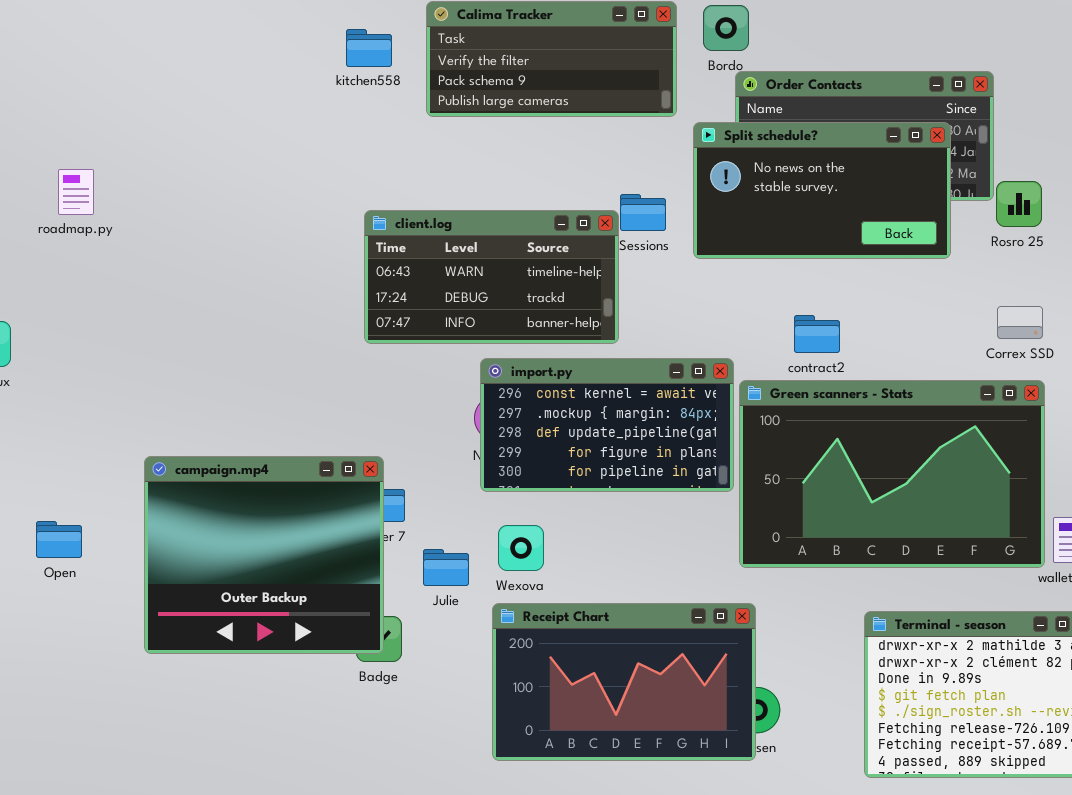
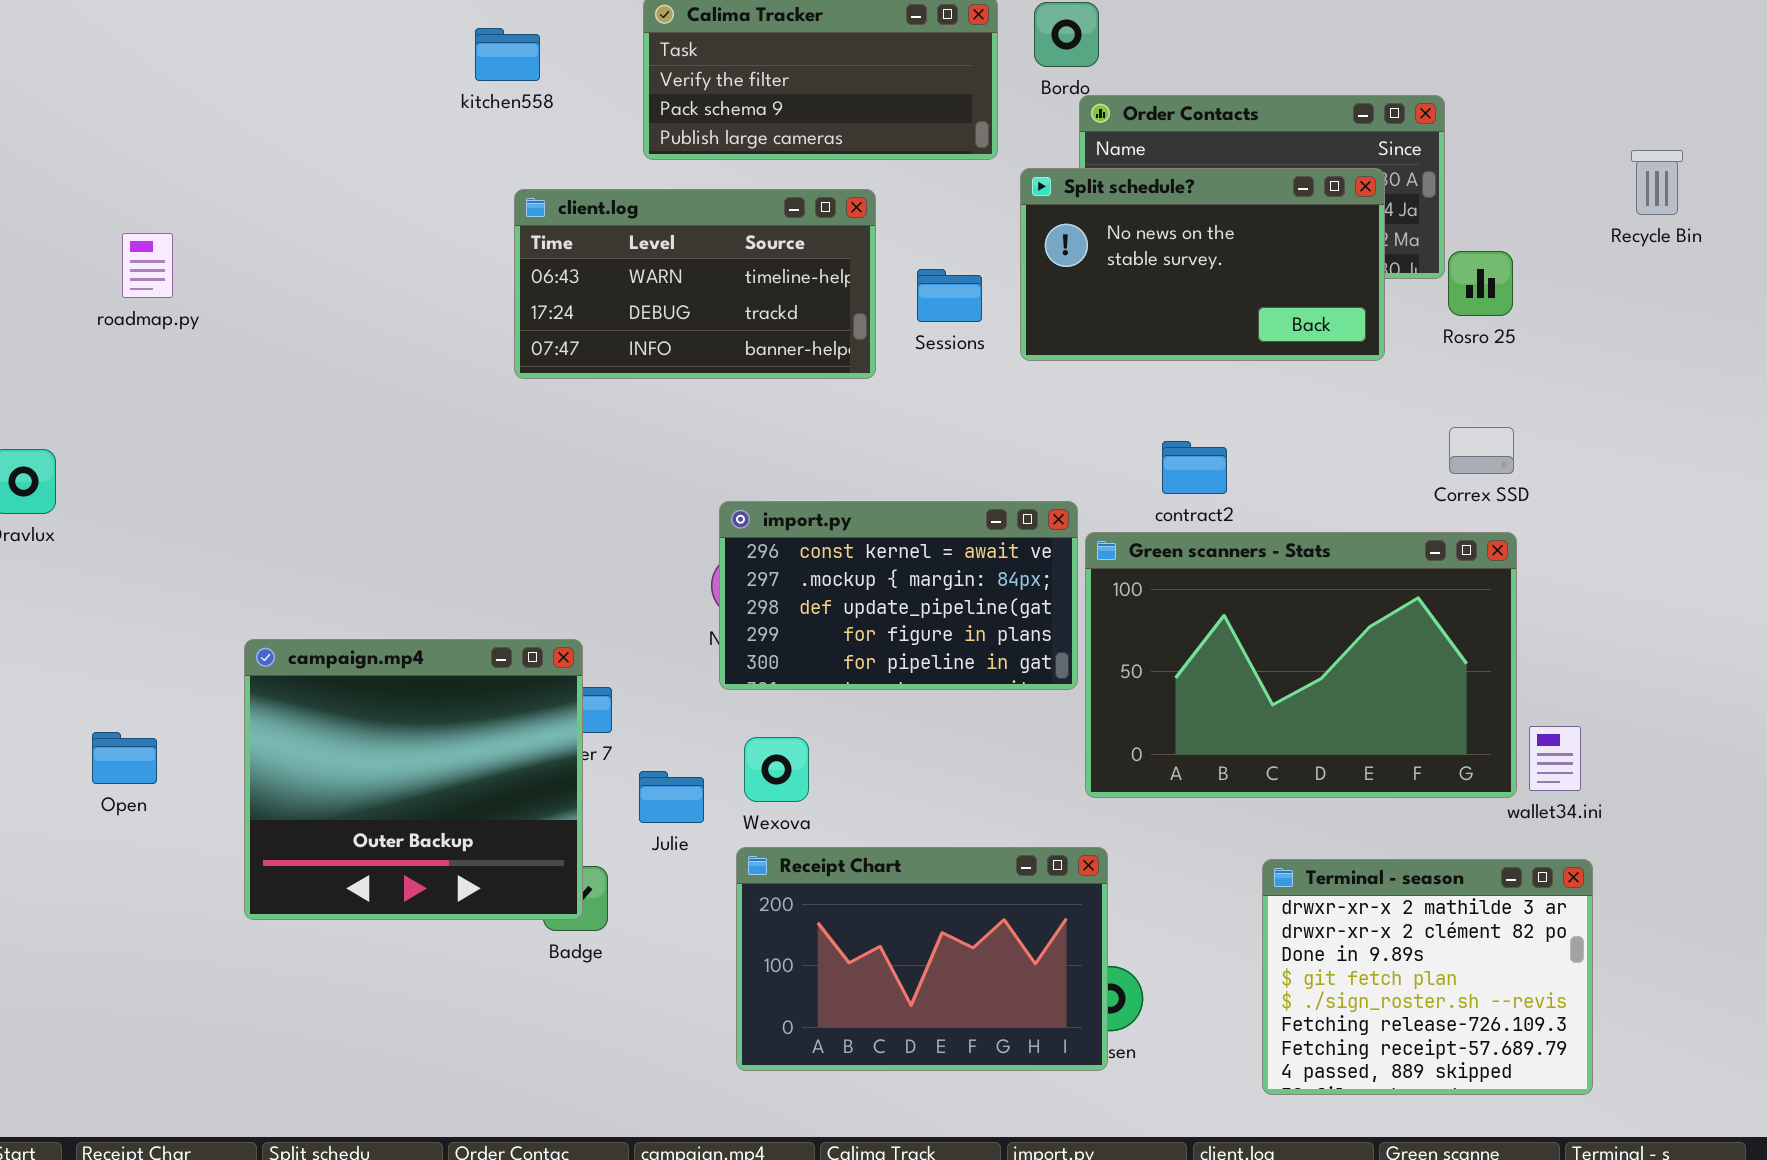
kitchen558: [346,29,392,67] -> [475,28,540,81], moved
client.log: [364,210,619,344] -> [514,189,876,379], moved

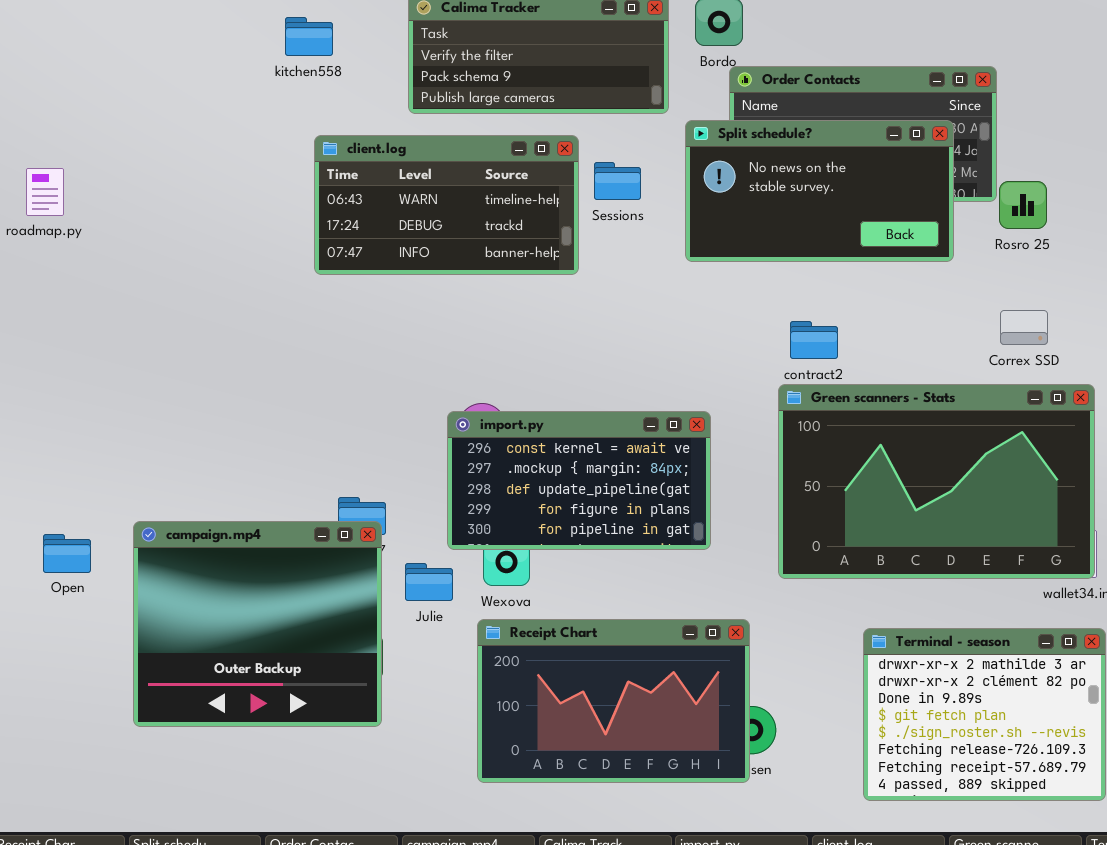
Sessions: [917,269,982,322] -> [594,162,641,200], moved
import.py: [719,501,1078,690] -> [447,411,711,550], moved
Green scanners - Stats: [1085,532,1517,798] -> [778,384,1095,579], moved
campaign.mp4: [244,639,583,920] -> [133,521,382,727], moved
Open: [92,732,157,784] -> [43,534,91,573], moved

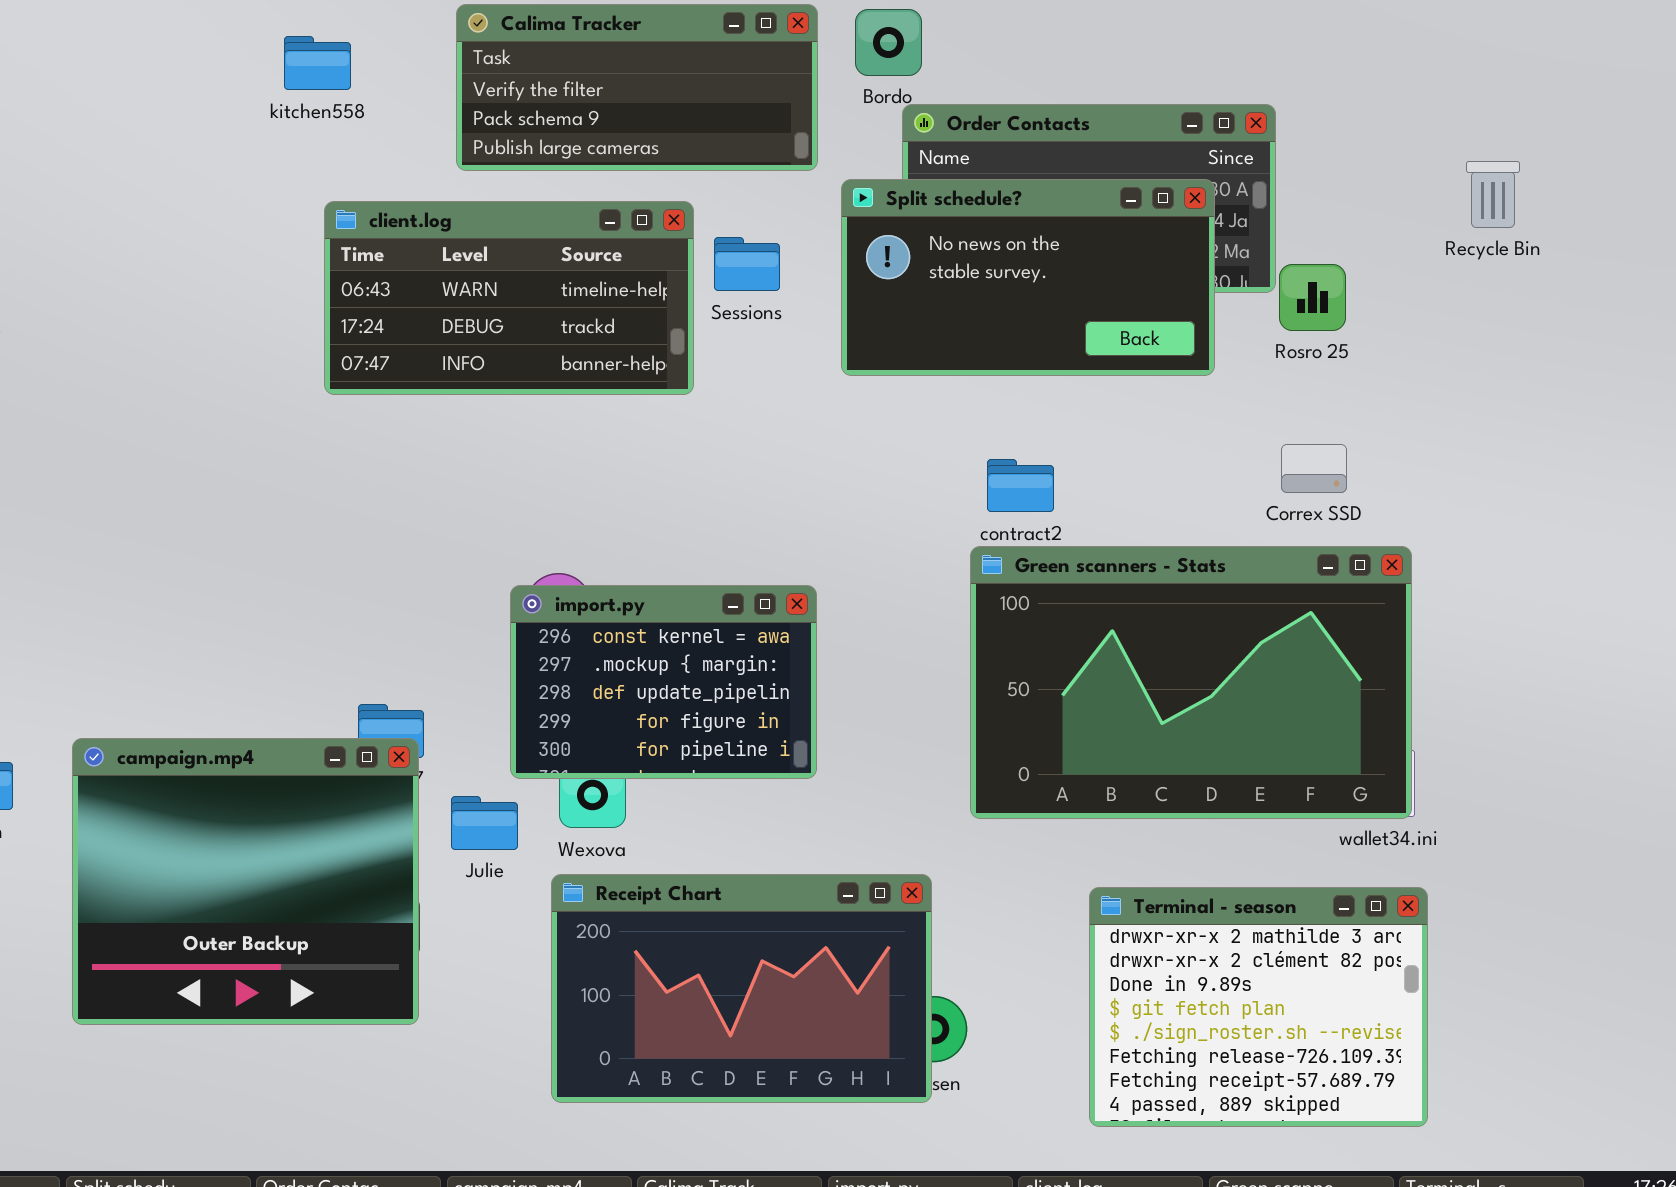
import.py: [447,411,711,550] -> [510,585,817,779], resized

